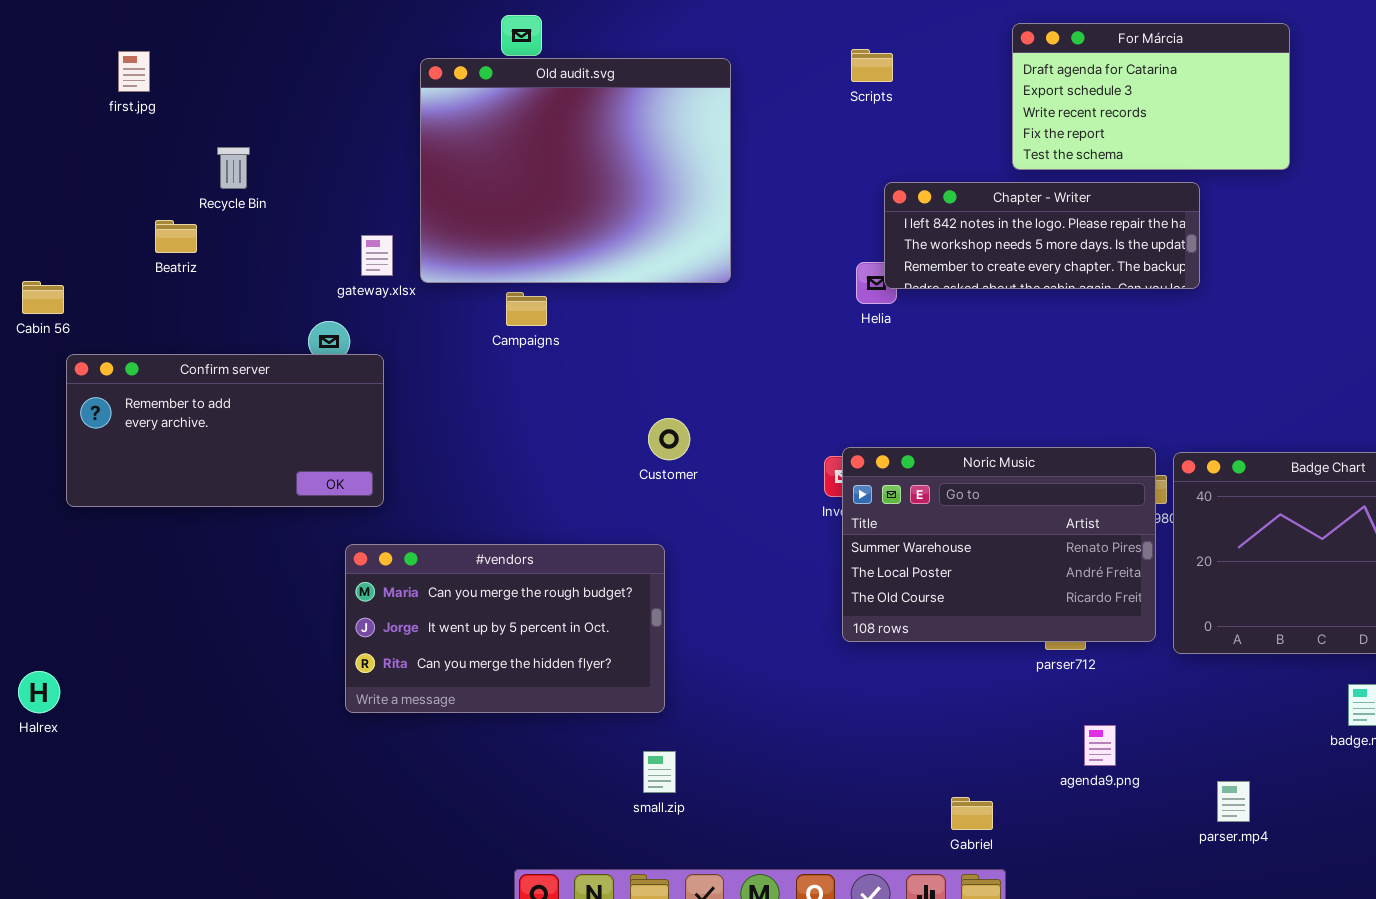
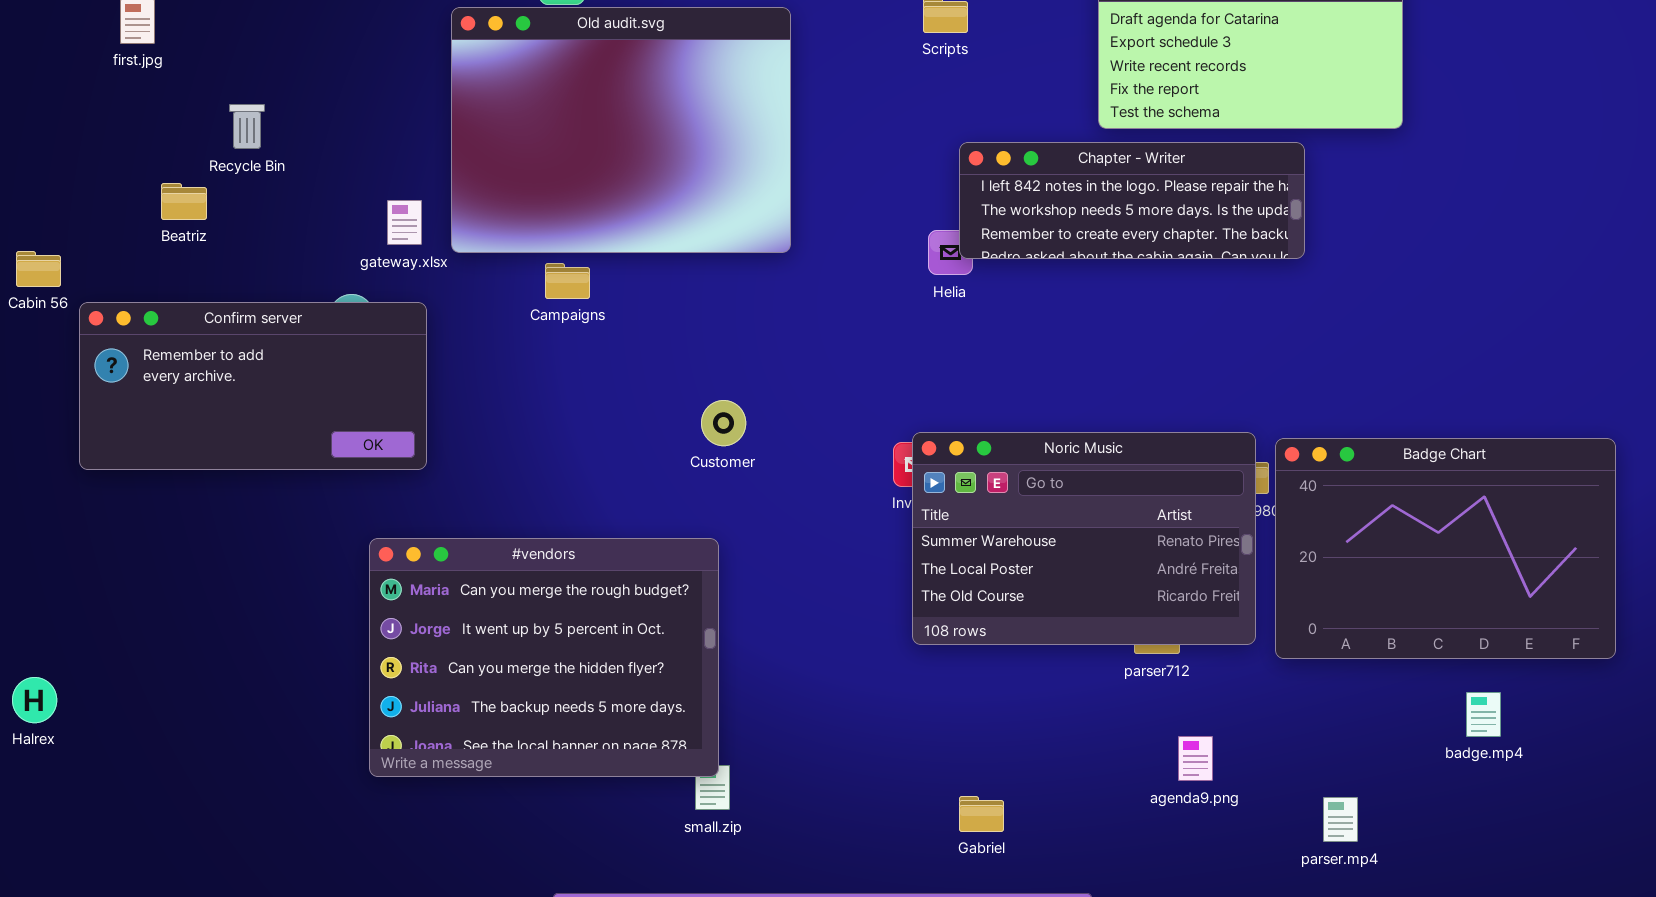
Confirm server: [66,354,384,507] -> [79,302,427,470], moved
#vendors: [345,544,665,713] -> [369,538,719,777], resized
Gabriel: [951,797,993,830] -> [959,796,1004,832], moved

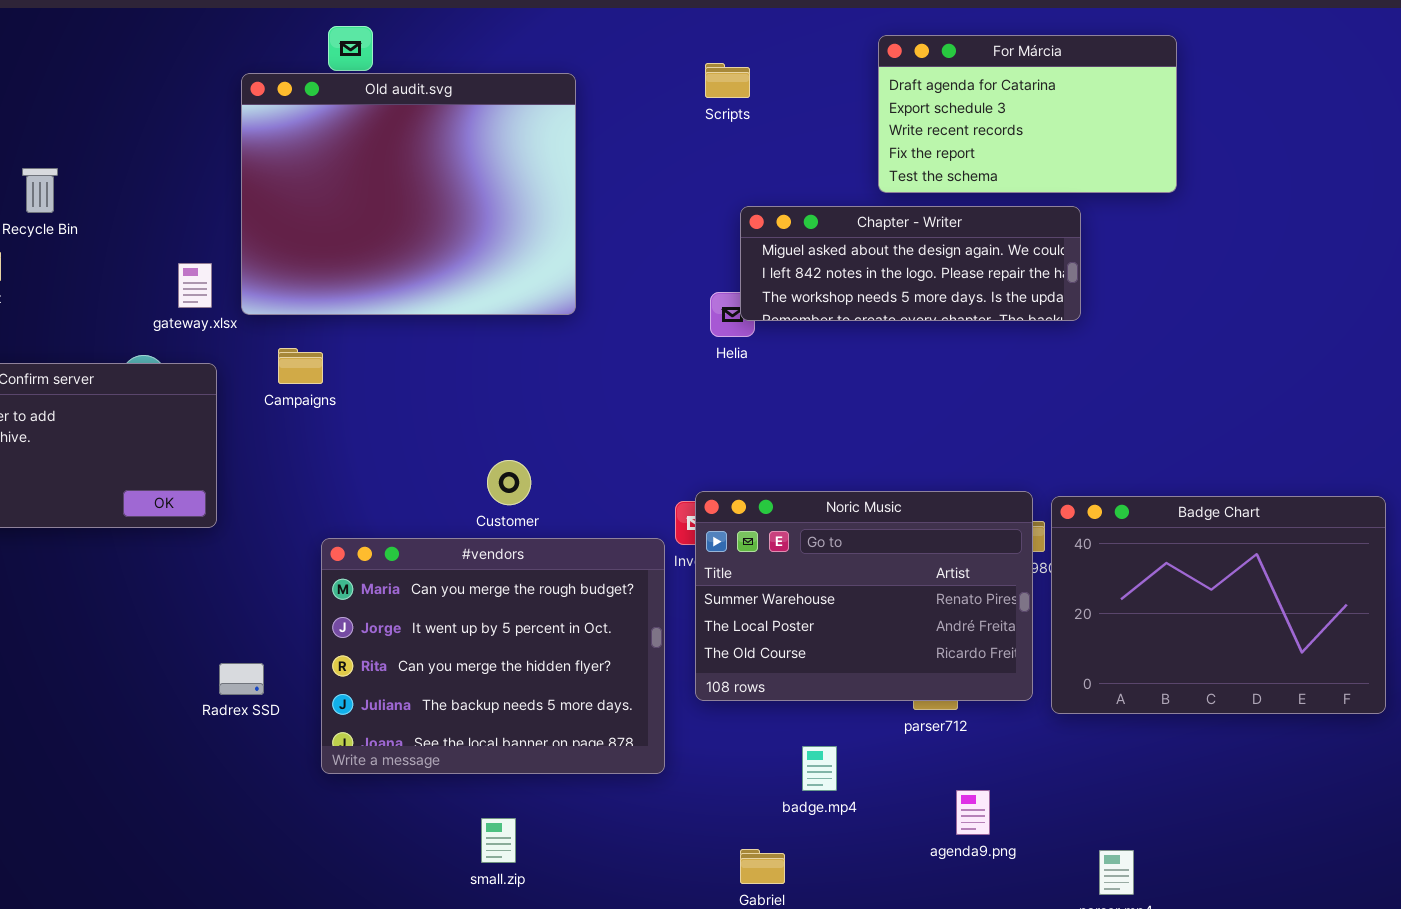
Chapter - Writer: [959,142,1305,259] -> [740,206,1081,321], scrolled up 1 row
Campaigns: [545,263,590,299] -> [278,348,323,384], moved
#vendors: [369,538,719,777] -> [321,538,665,774], moved
badge.mp4: [1466,692,1501,737] -> [802,746,837,791], moved

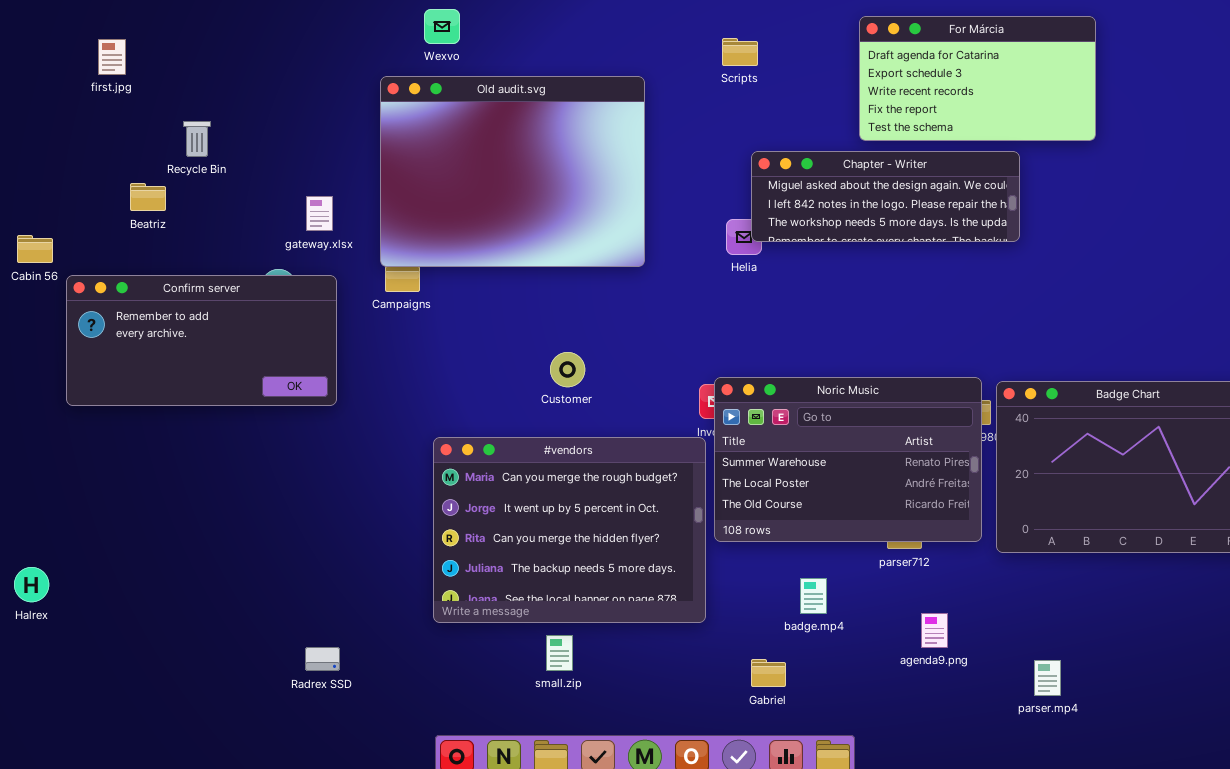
Old audit.svg: [241,73,576,315] -> [380,76,645,267], moved
#vendors: [321,538,665,774] -> [433,437,706,623], moved
Radrex SSD: [219,663,264,695] -> [305,647,340,671], moved

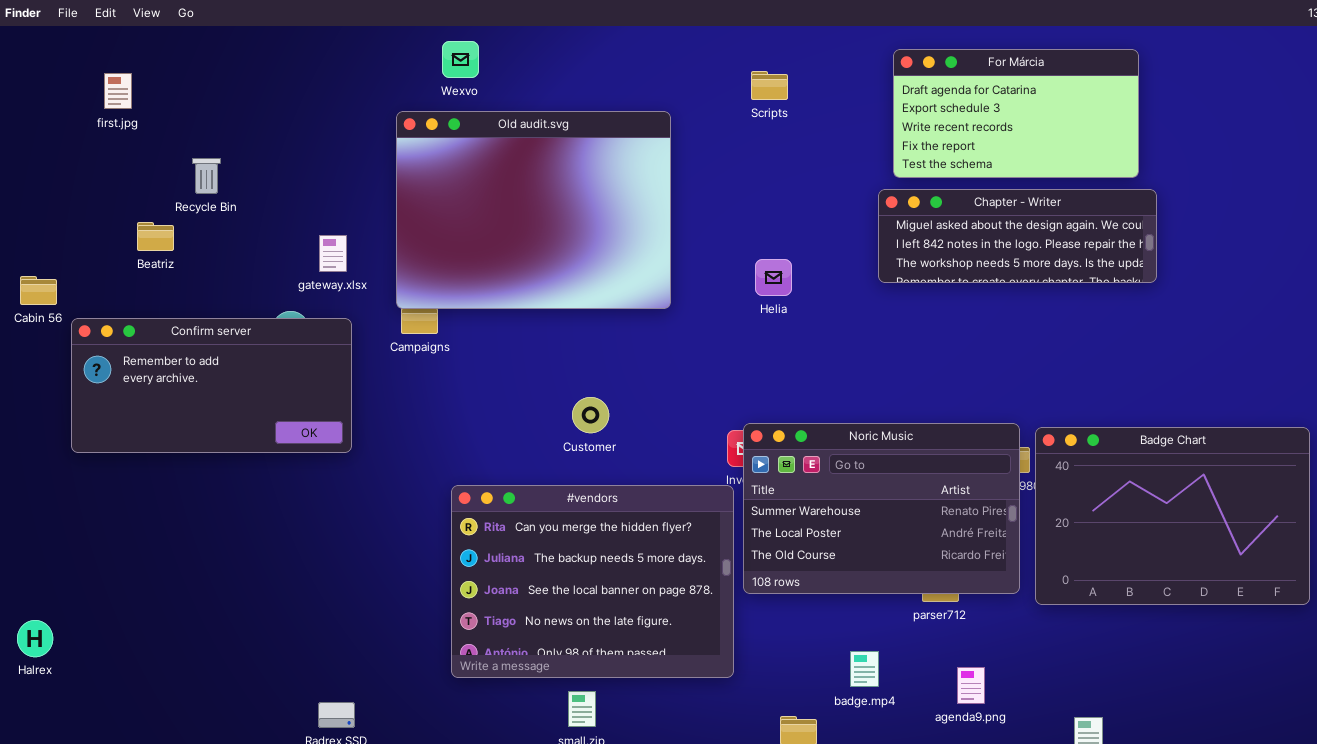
Chapter - Writer: [751,151,1020,242] -> [878,189,1157,283], moved
#vendors: [433,437,706,623] -> [451,485,734,678], scrolled down 2 rows
badge.mp4: [800,578,827,614] -> [850,651,879,687], moved

